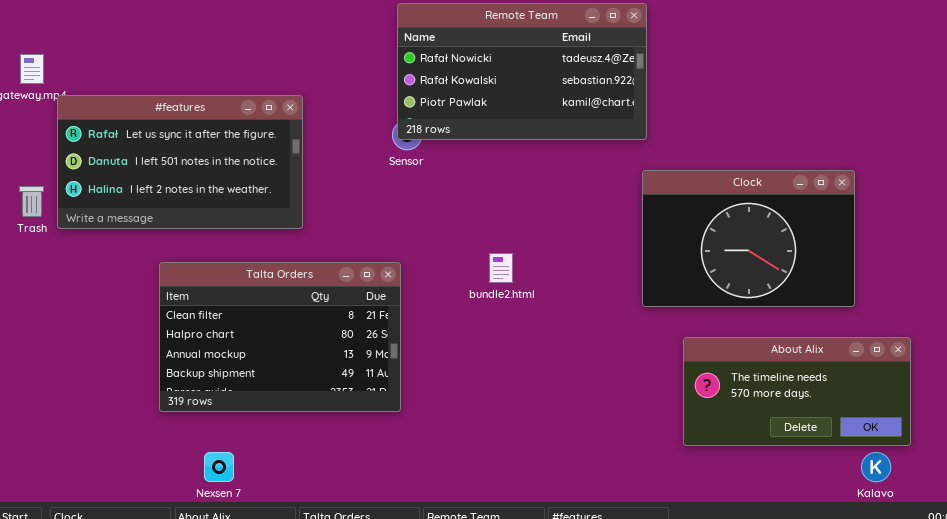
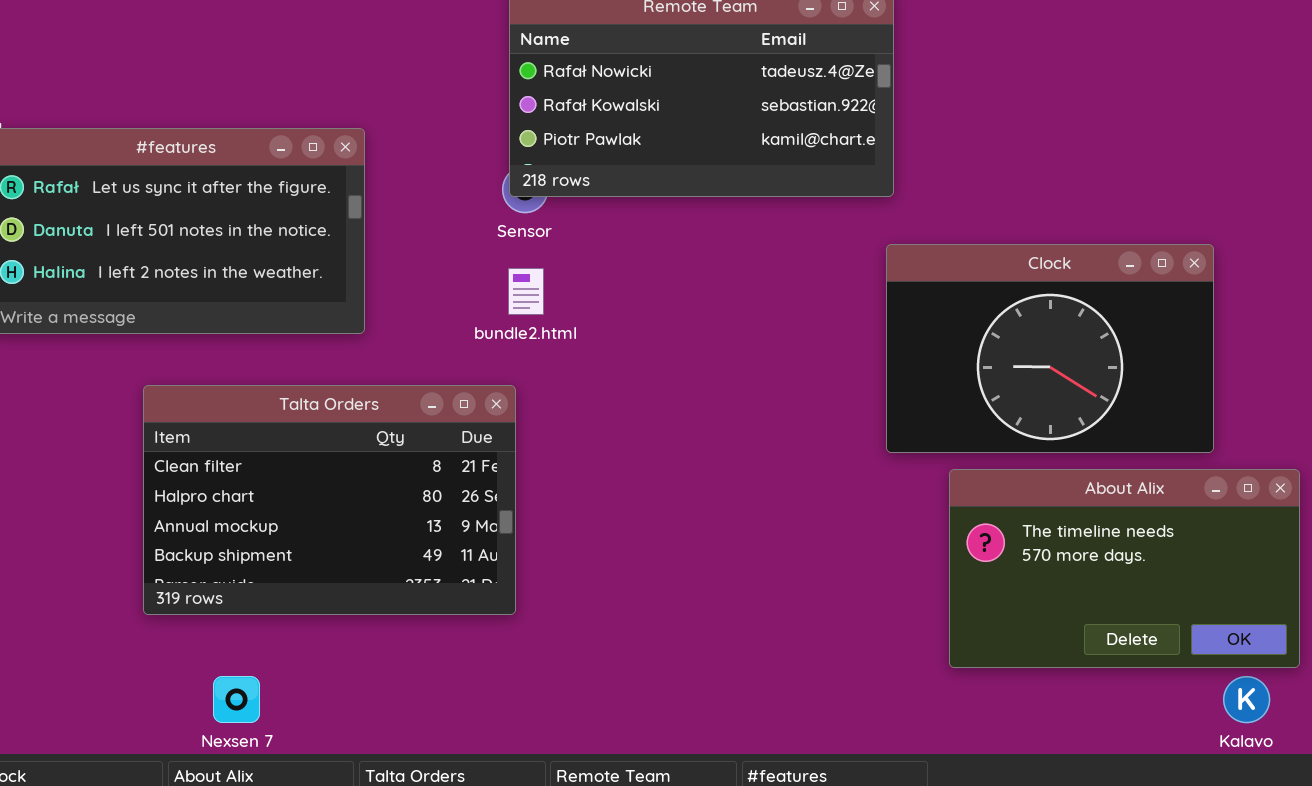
bundle2.html: [489,253,513,283] -> [508,268,544,315], moved
About Alix: [683,337,911,446] -> [949,469,1300,668], resized

